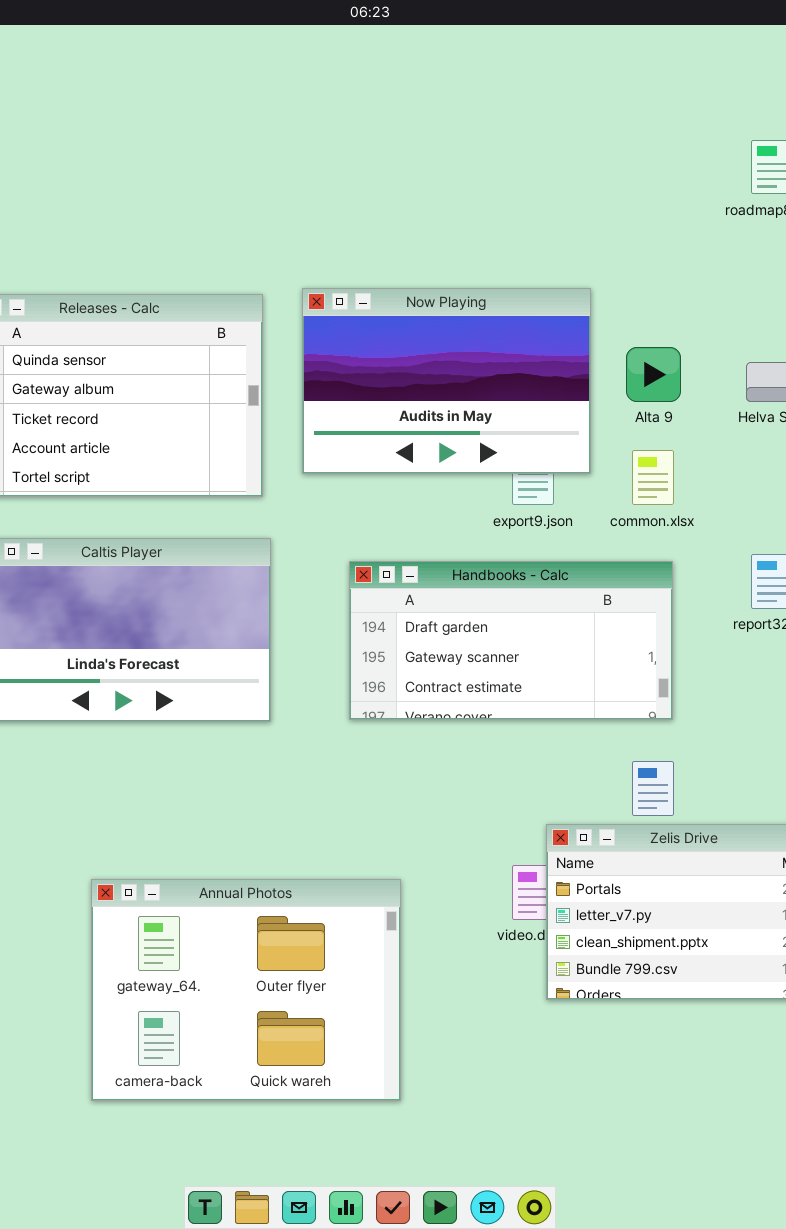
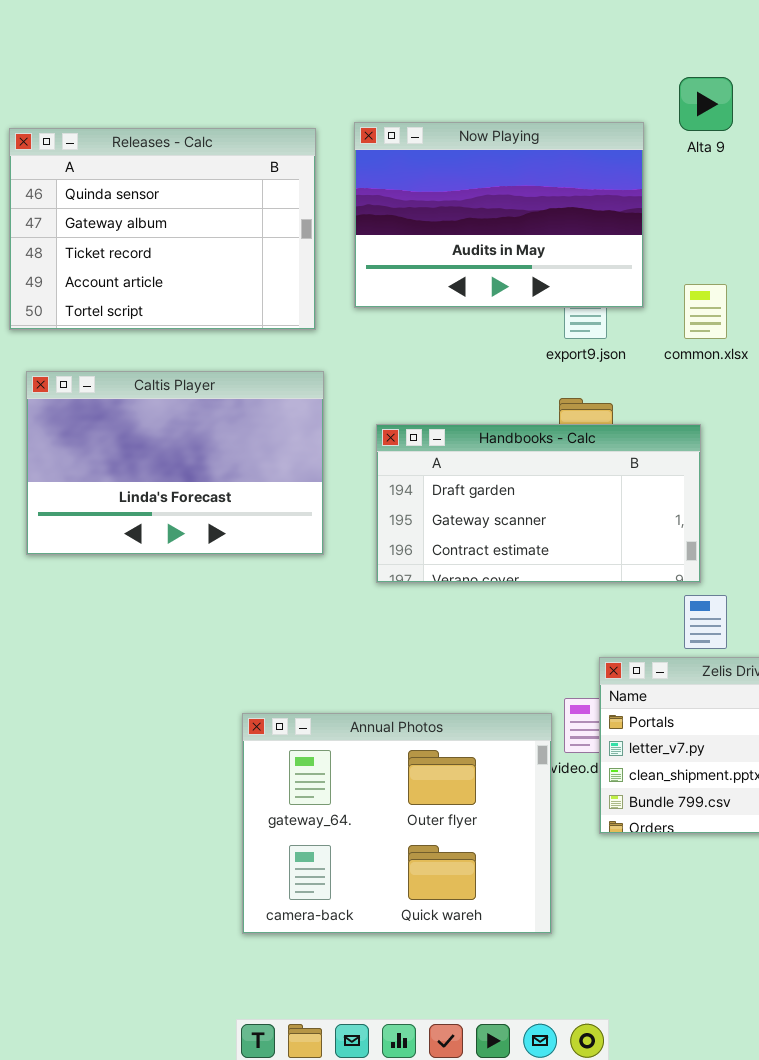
Alta 9: [626,347,681,402] -> [679,77,733,131], moved
Handbooks - Calc: [349,561,673,720] -> [376,424,701,583], moved
Annual Photos: [91,879,401,1101] -> [242,713,552,934], moved

